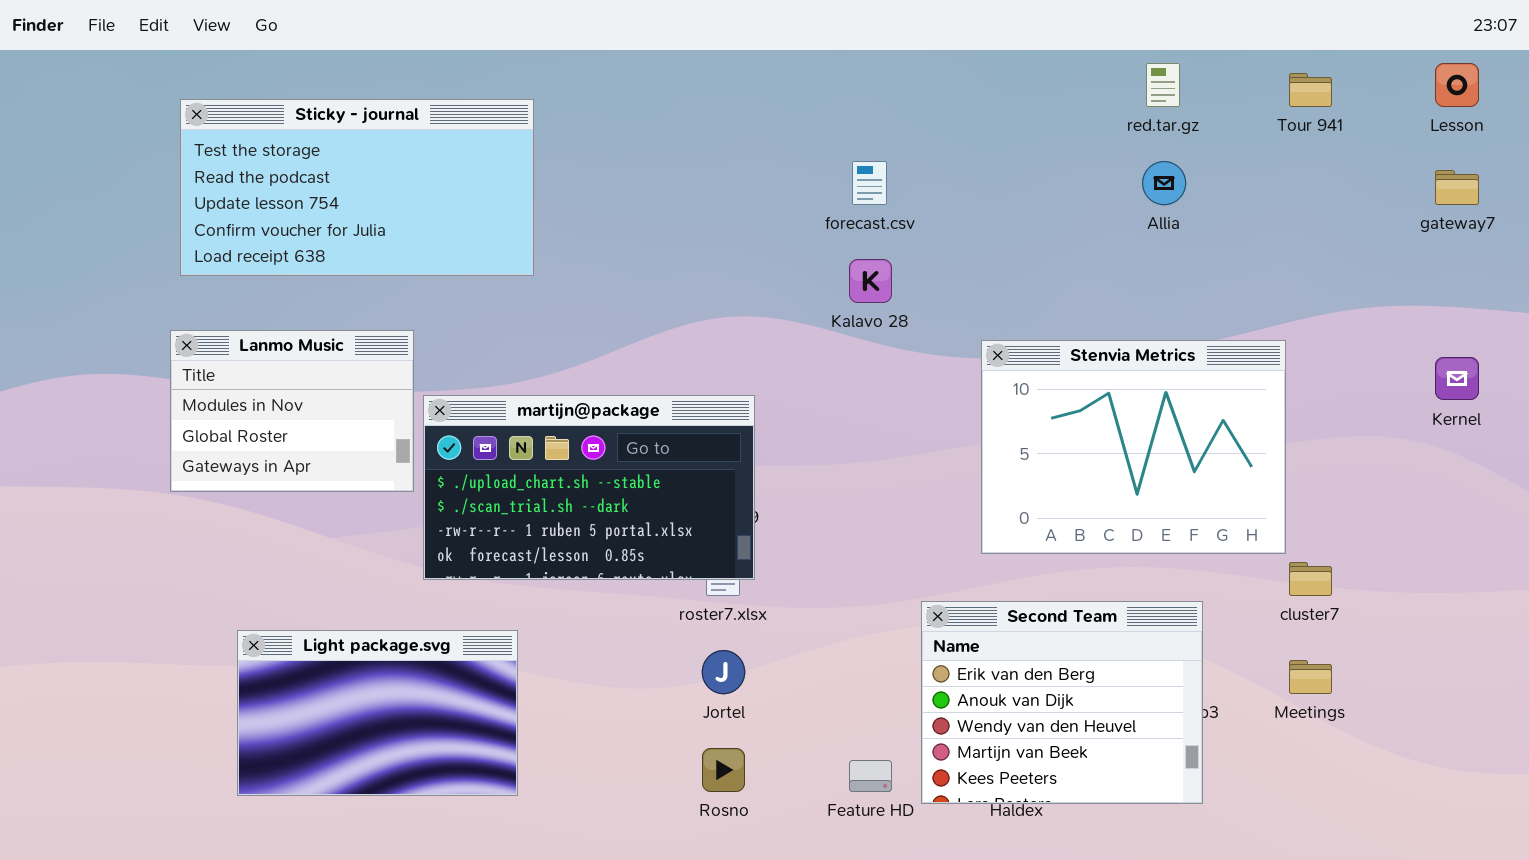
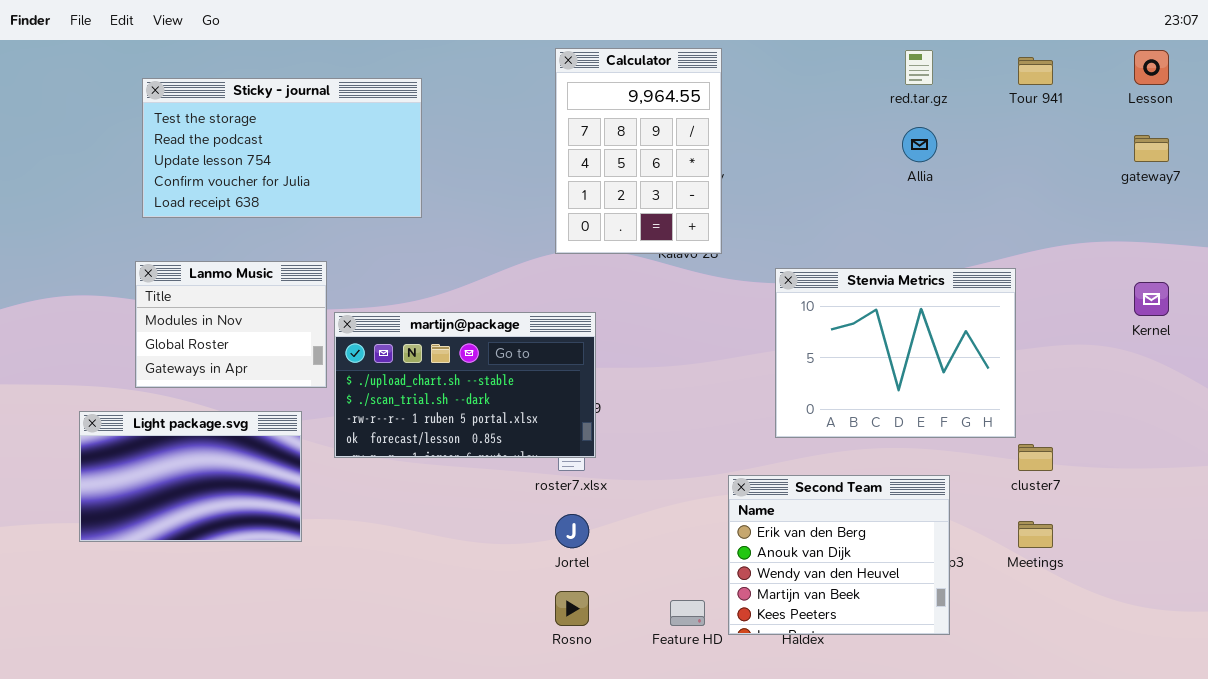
Calculator: none -> [555,48,722,254], opened
Light package.svg: [237,630,518,796] -> [79,411,302,542], moved

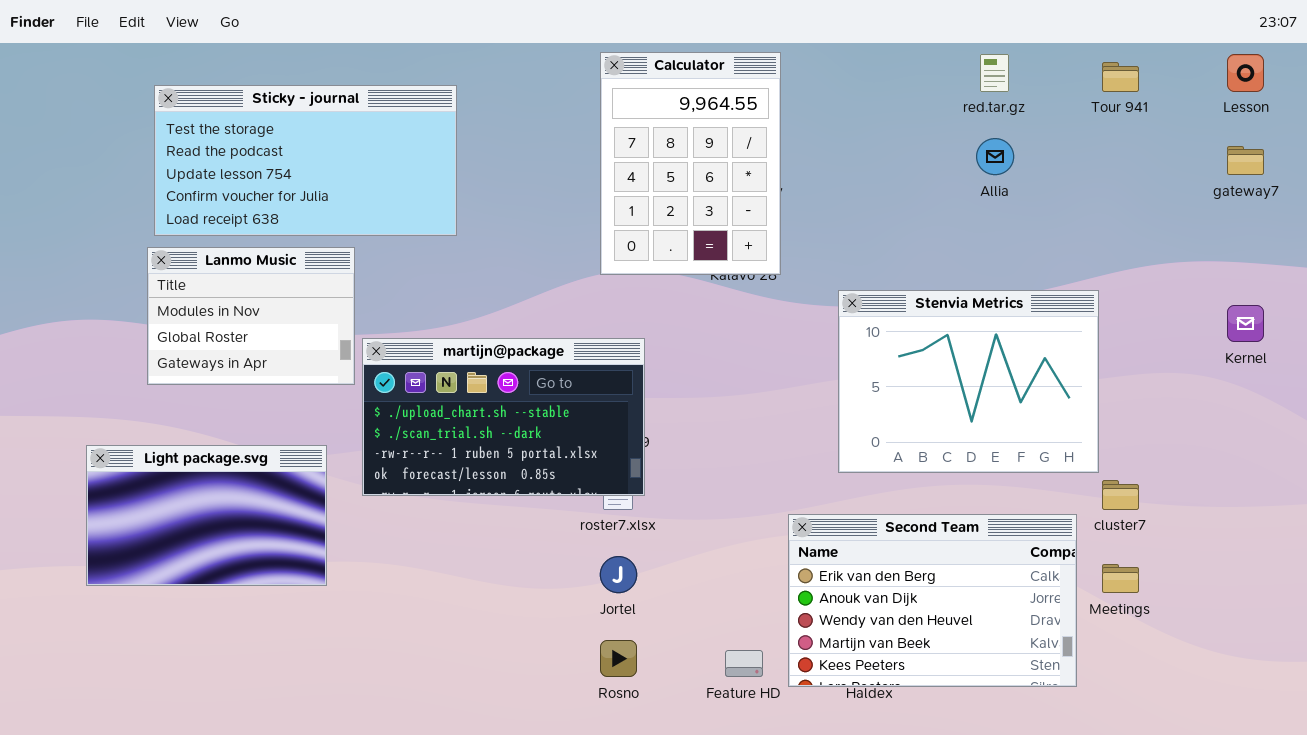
Lanmo Music: [135,261,327,388] -> [147,247,355,385], moved
Second Team: [728,475,950,635] -> [788,514,1077,687], resized

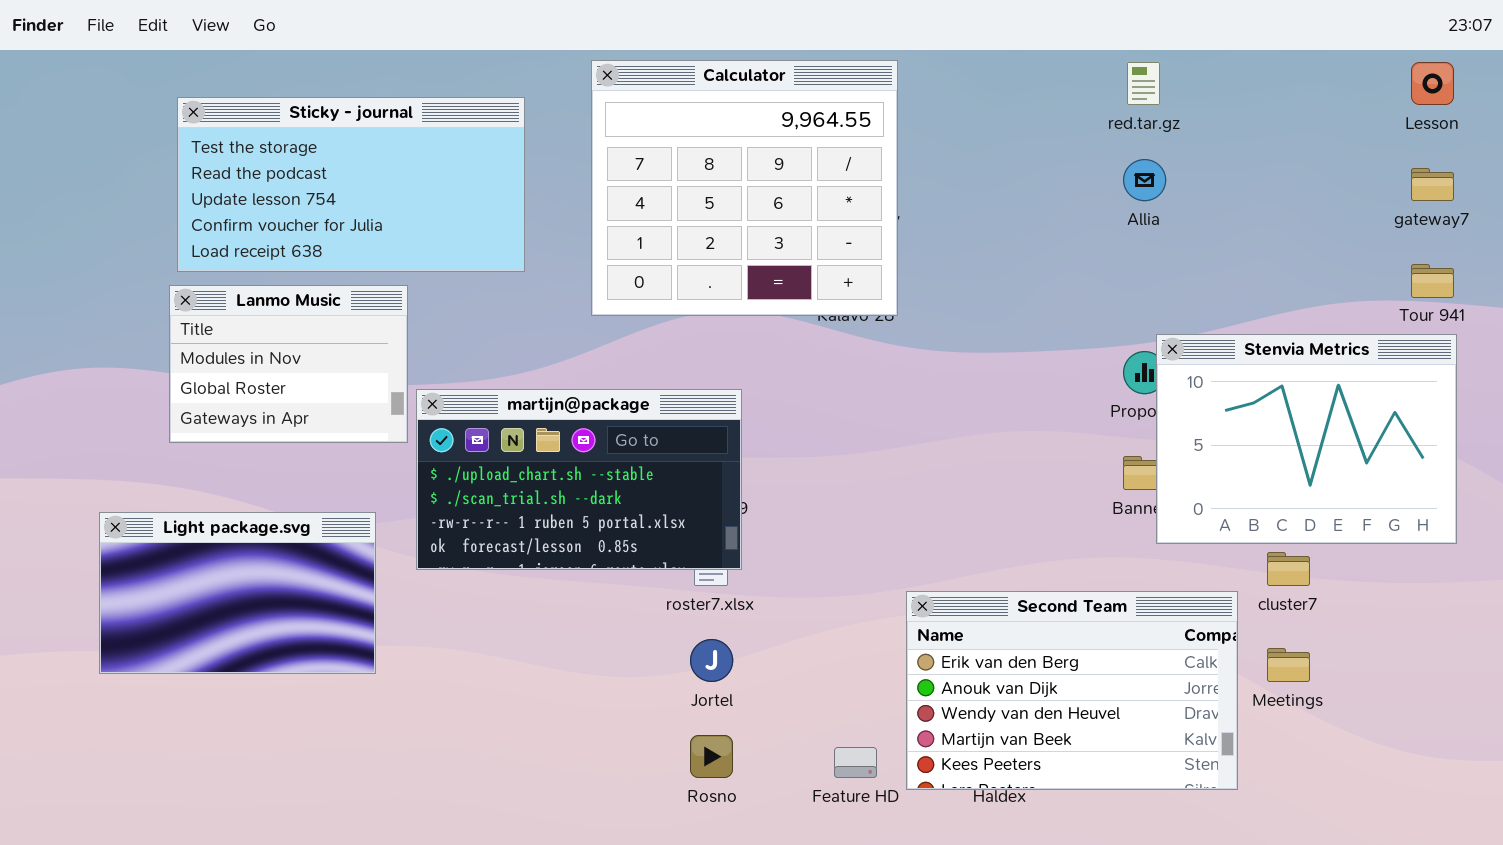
Calculator: [600,52,781,275] -> [591,60,898,316], resized
Tour 941: [1102,62,1139,92] -> [1411,264,1454,298], moved
Stenvia Metrics: [838,290,1099,473] -> [1156,334,1457,544], moved

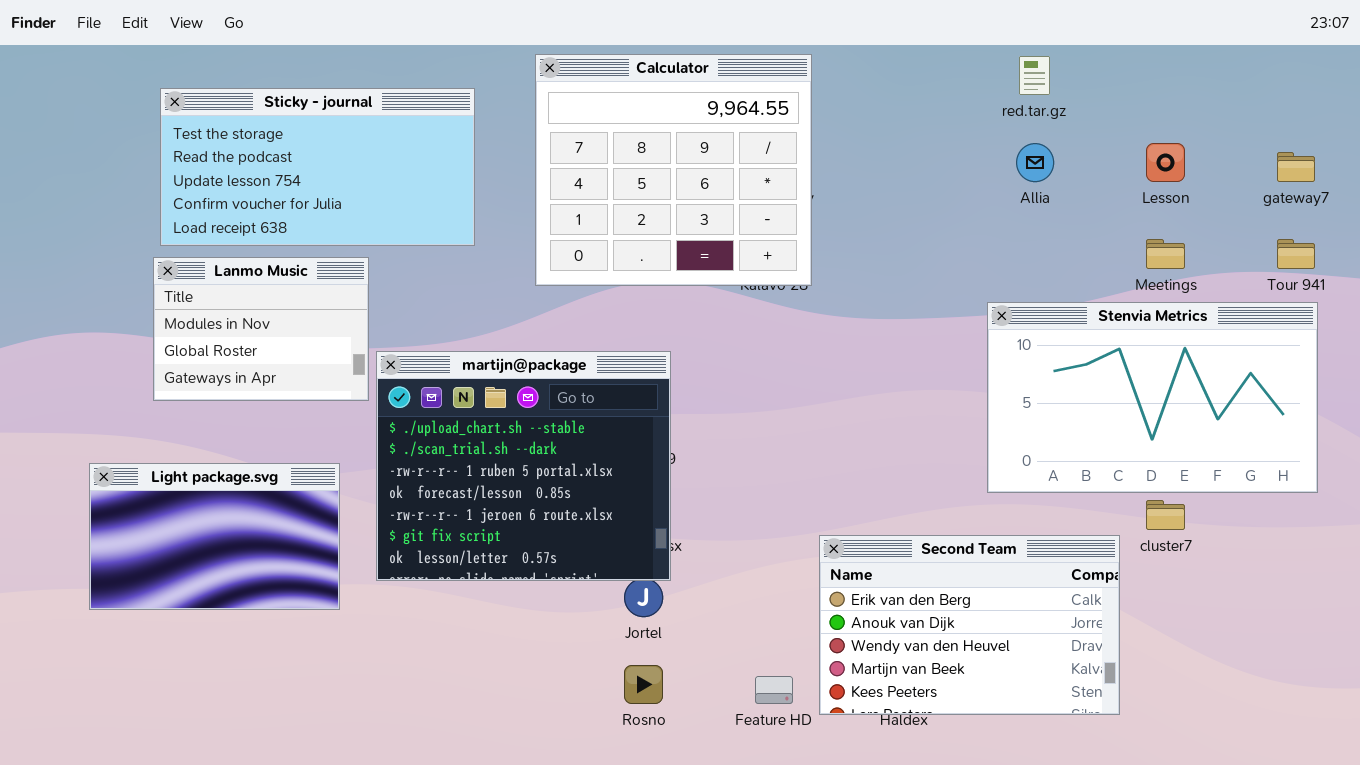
Lesson: [1411,62,1454,105] -> [1146,143,1185,182], moved
Stenvia Metrics: [1156,334,1457,544] -> [987,302,1318,493], resized
martijn@package: [416,389,742,570] -> [376,351,671,581], resized
Meetings: [1267,648,1310,682] -> [1146,239,1185,269], moved

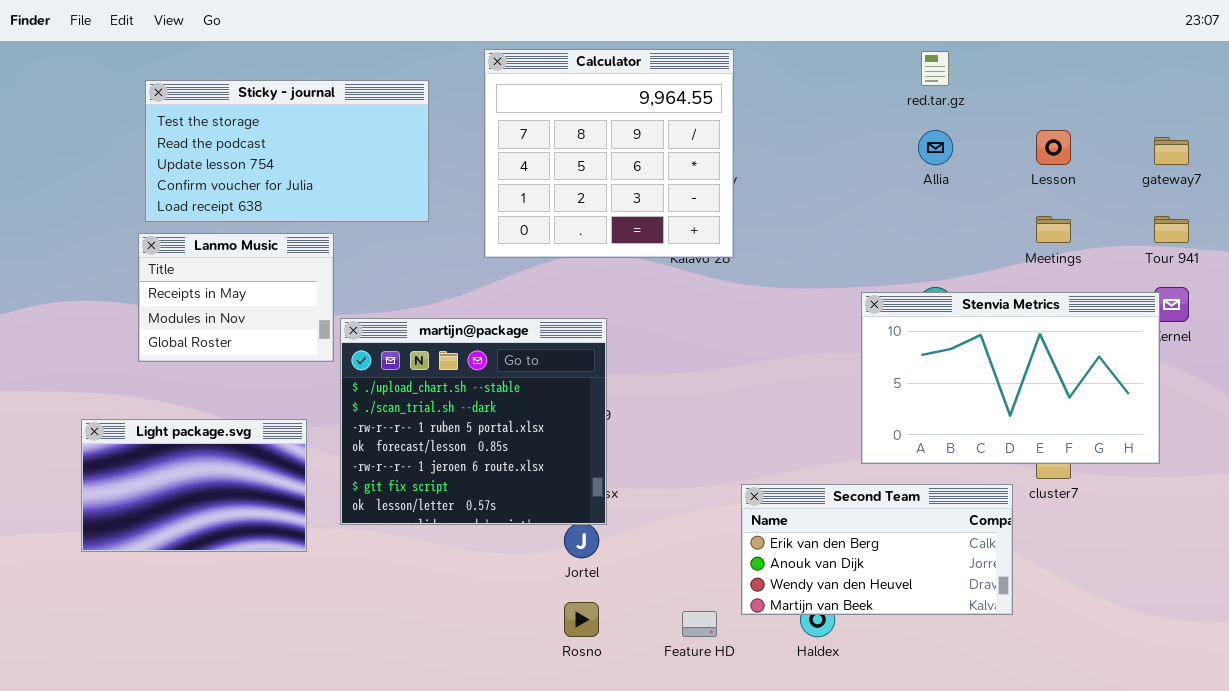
Lanmo Music: [153,257,369,401] -> [138,233,334,362], scrolled up 1 row
Stenvia Metrics: [987,302,1318,493] -> [861,292,1160,464], moved
Second Team: [819,535,1120,715] -> [741,484,1013,615], resized

